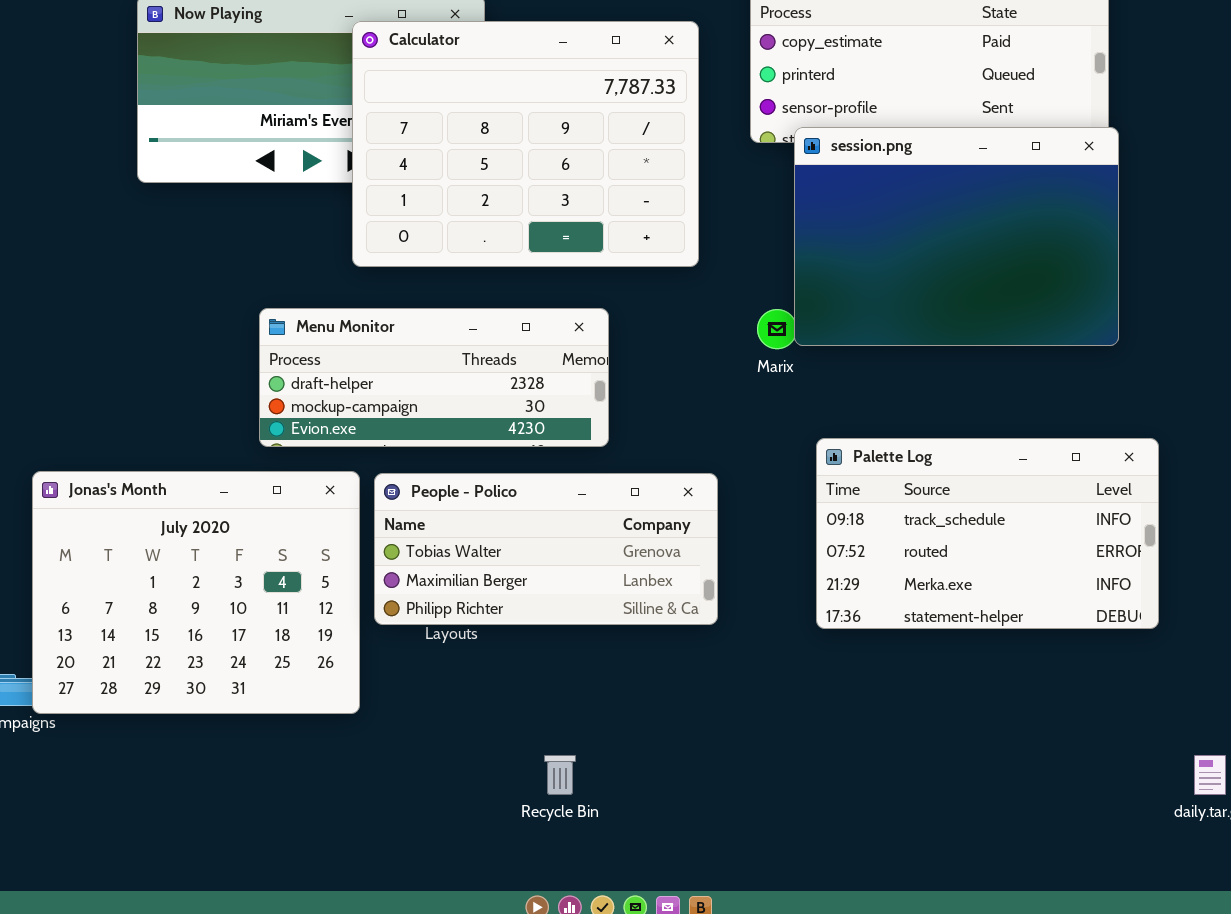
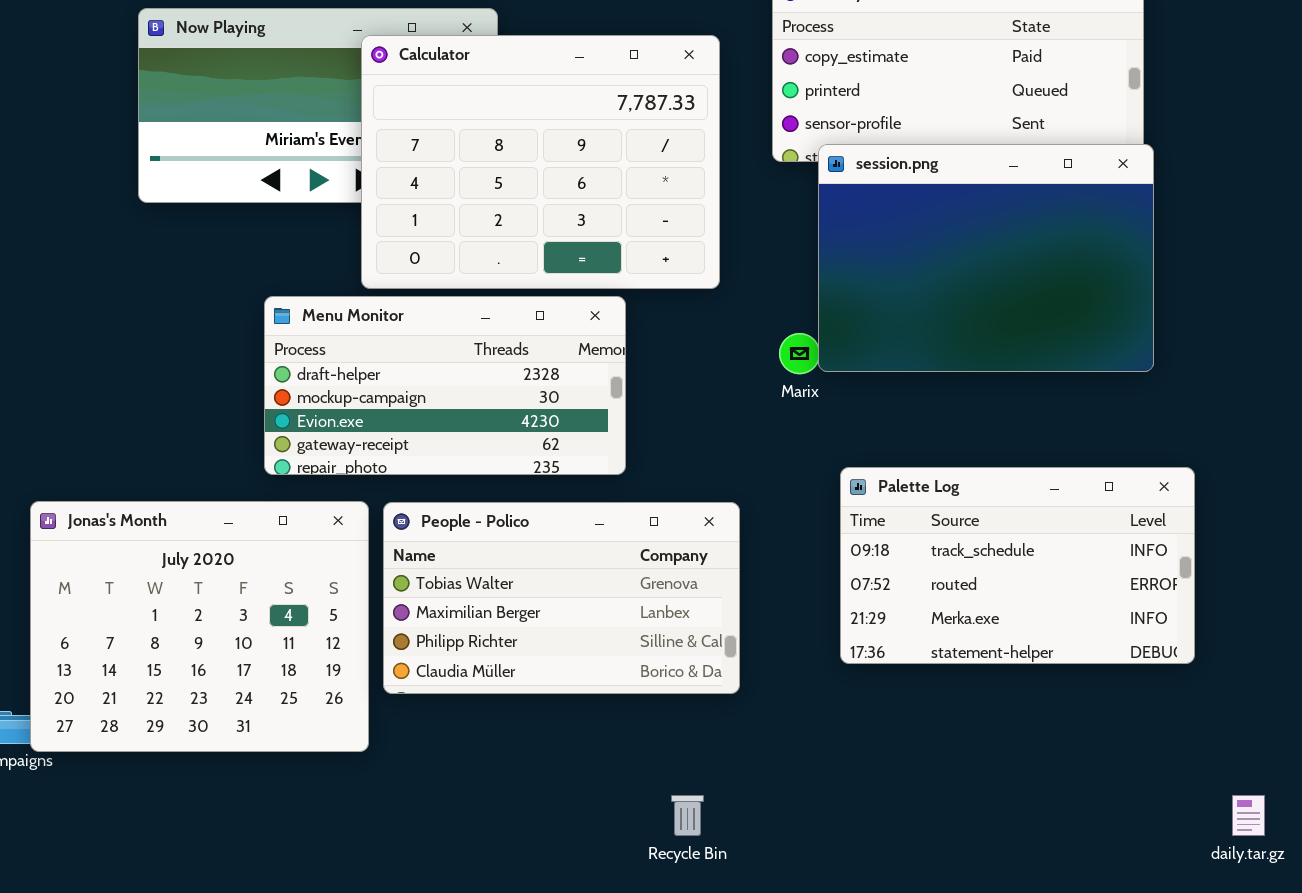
Menu Monitor: [259,308,609,447] -> [264,296,626,475], resized
People - Polico: [374,473,718,625] -> [383,502,740,694], resized
Recycle Bin: [544,755,576,795] -> [671,795,704,836], moved

